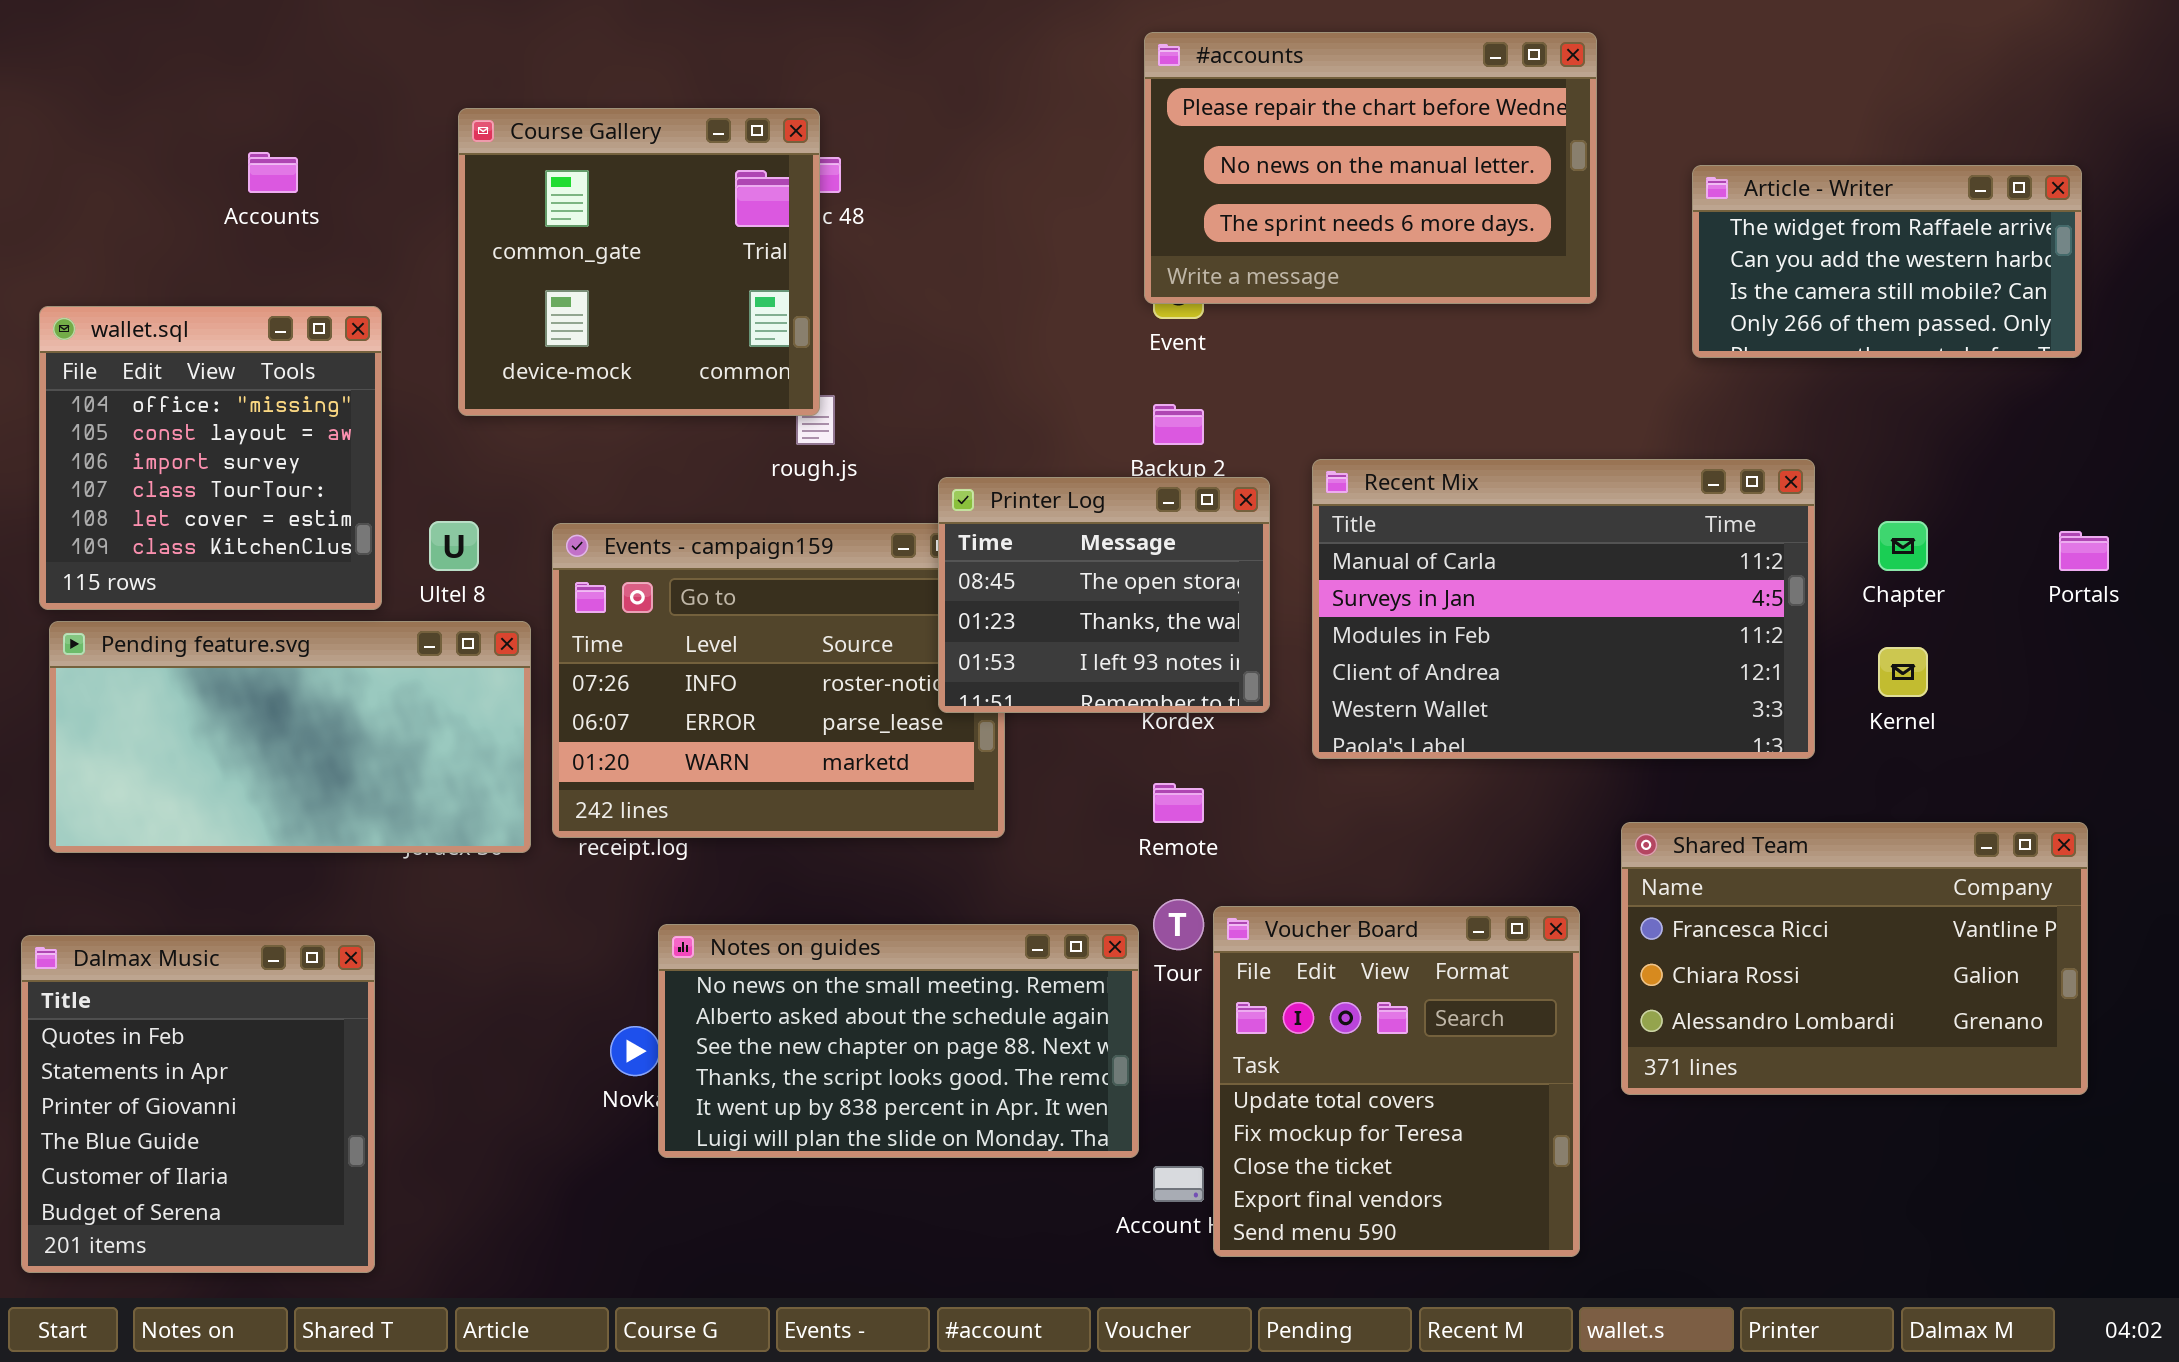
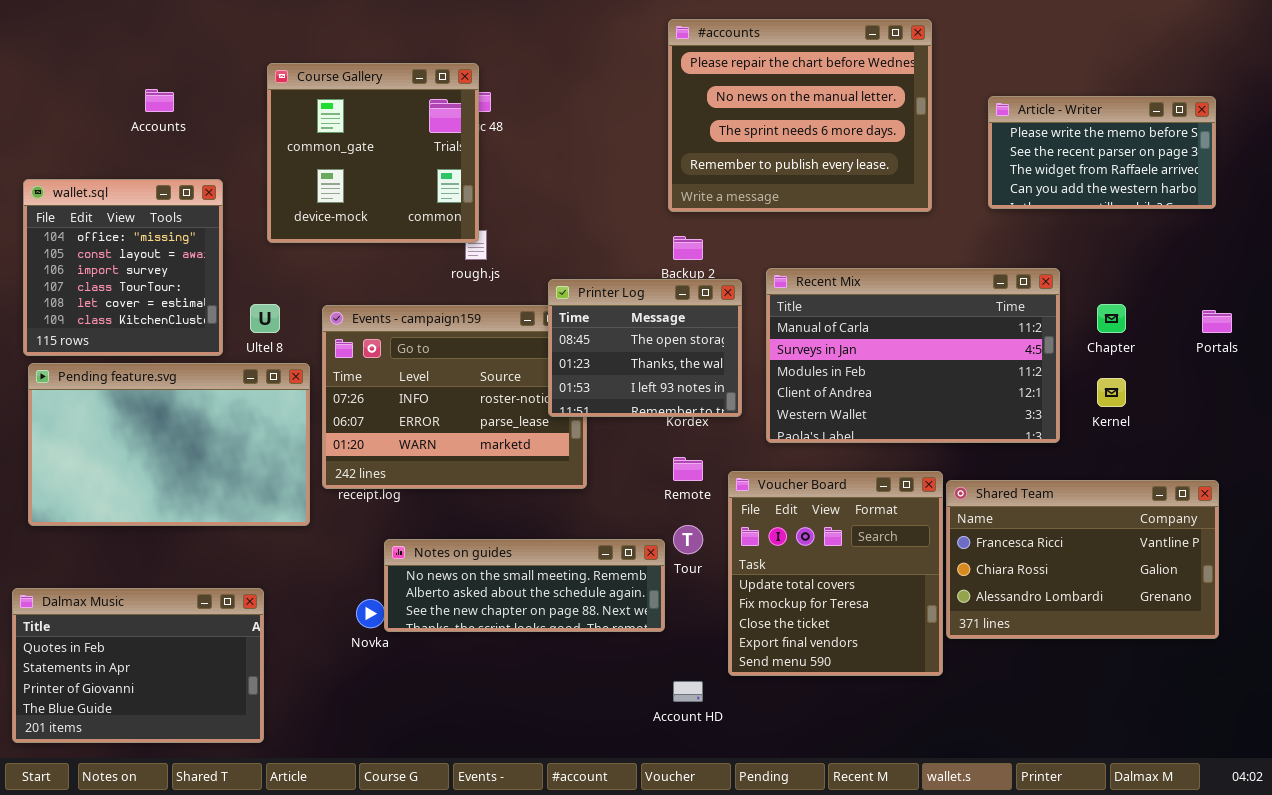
#accounts: [1144,32,1597,304] -> [668,19,932,212], resized
Article - Writer: [1692,165,2082,358] -> [988,96,1216,209], scrolled up 2 rows
Pending feature.svg: [49,621,531,853] -> [28,363,310,526], resized
Voucher Board: [1213,906,1580,1257] -> [728,471,943,676], moved
Notes on guides: [658,924,1139,1158] -> [384,539,665,632], resized
Dalmax Music: [21,935,375,1273] -> [12,588,264,743], resized

